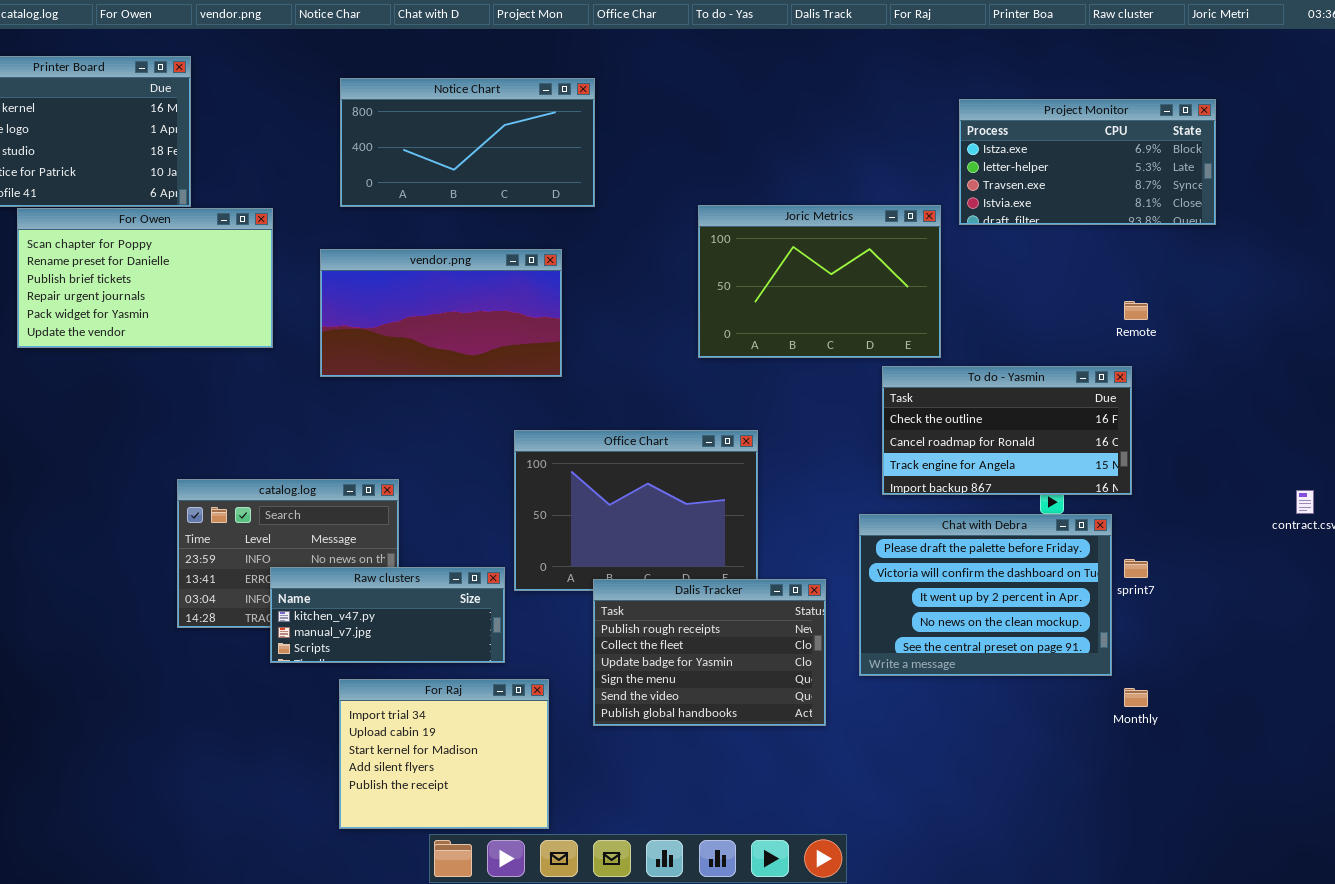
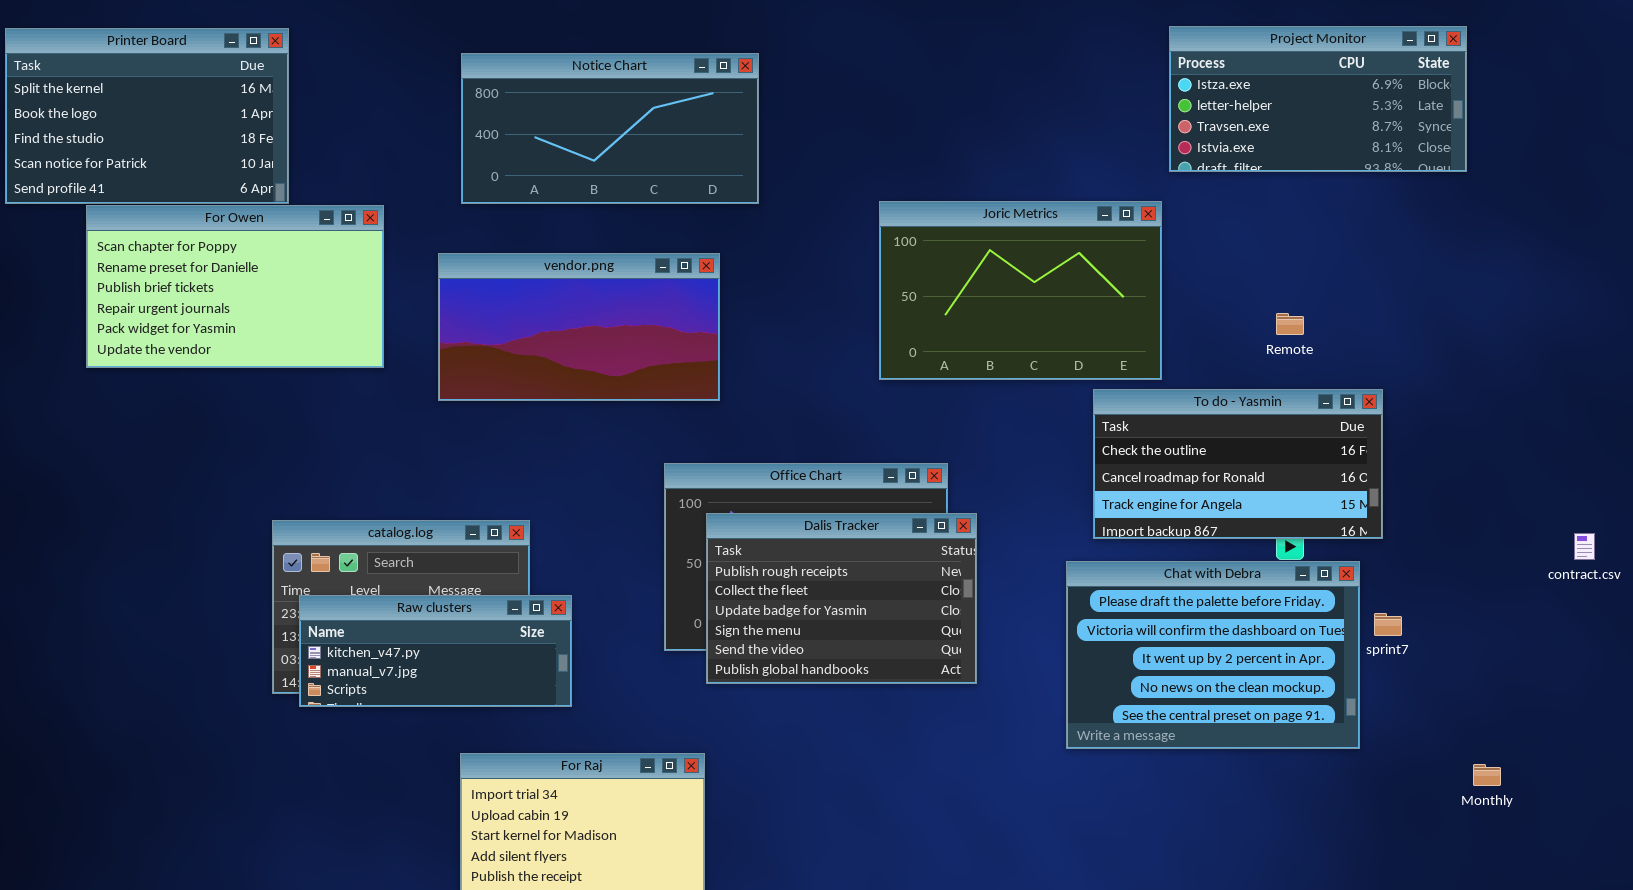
Project Monitor: [959,99,1216,225] -> [1169,26,1467,172], moved
Remote: [1124,301,1148,320] -> [1276,313,1304,335], moved
Raw clusters: [270,567,505,663] -> [299,595,572,707], moved
Dalis Tracker: [593,579,826,726] -> [706,513,977,684], moved
Monthly: [1124,688,1148,707] -> [1473,764,1501,786], moved

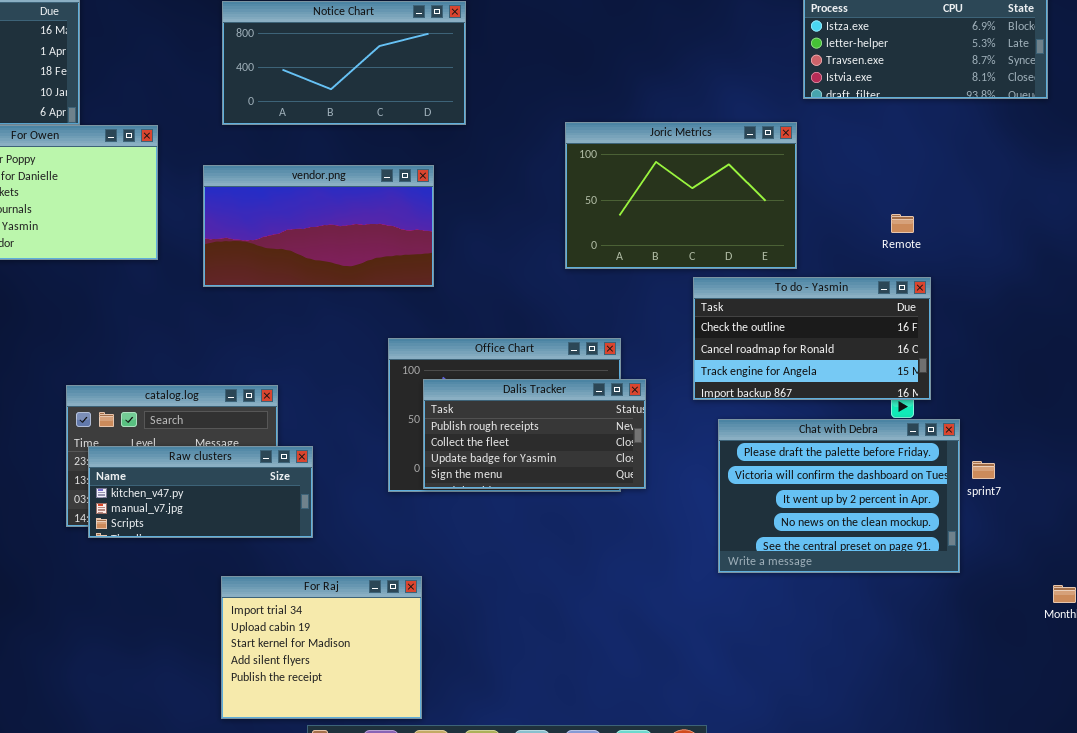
To do - Yasmin: [1093,389,1383,539] -> [693,277,931,400], moved
Dalis Tracker: [706,513,977,684] -> [423,379,646,489], resized

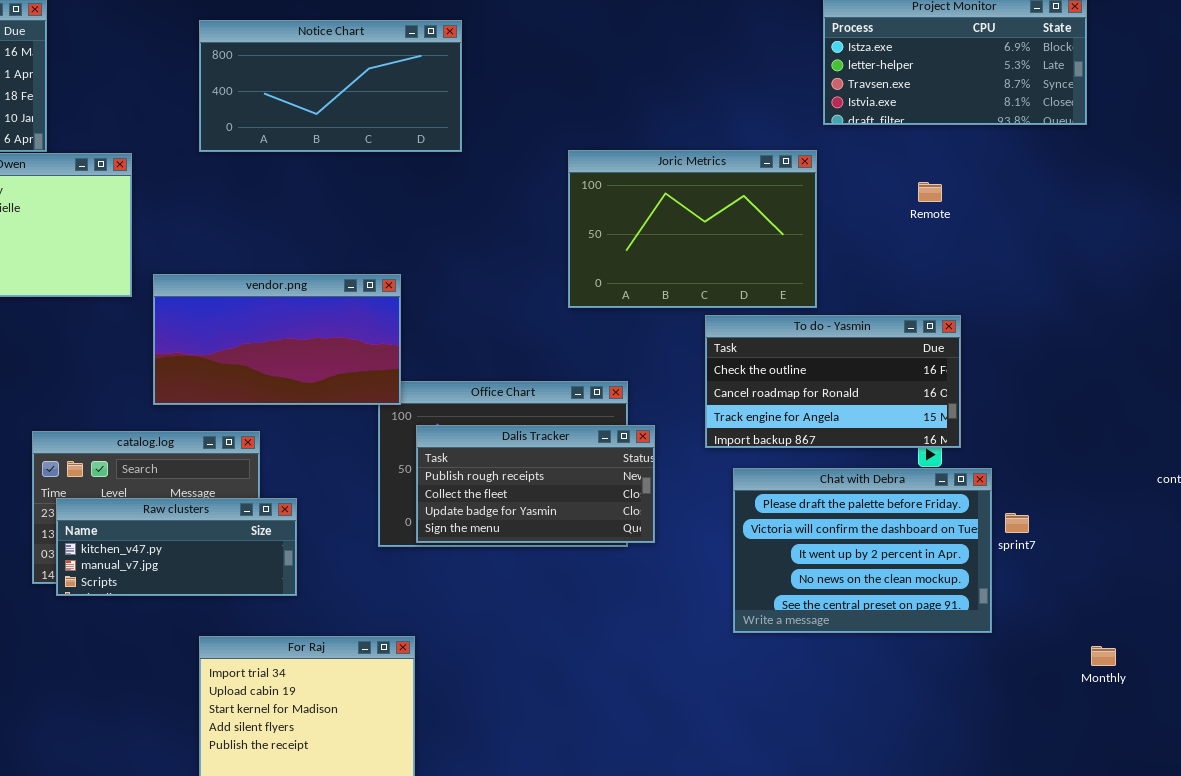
vendor.png: [203,165,434,287] -> [153,274,401,405], moved
Remote: [891,214,914,233] -> [918,182,942,202], moved

